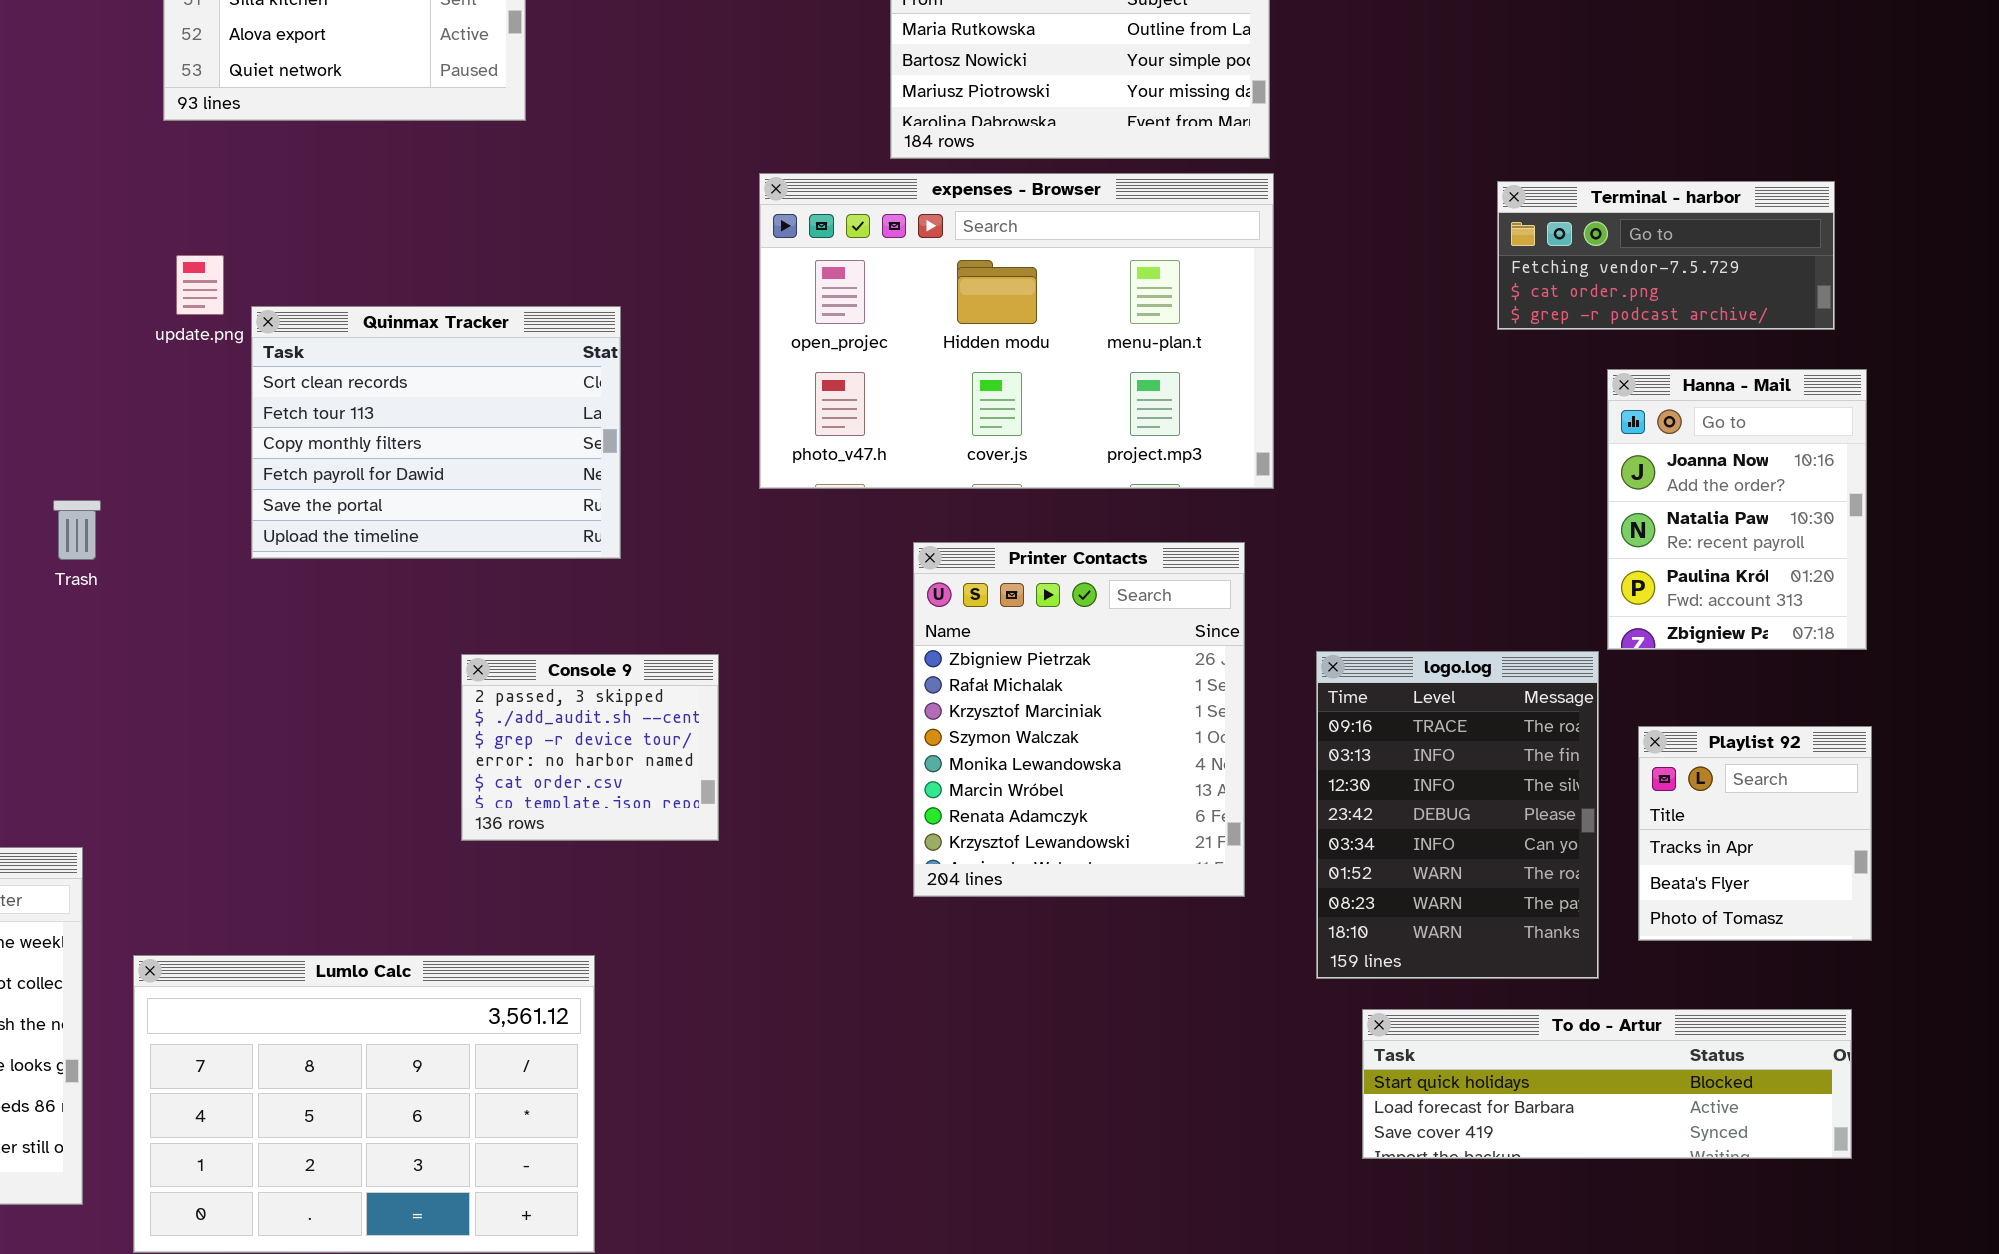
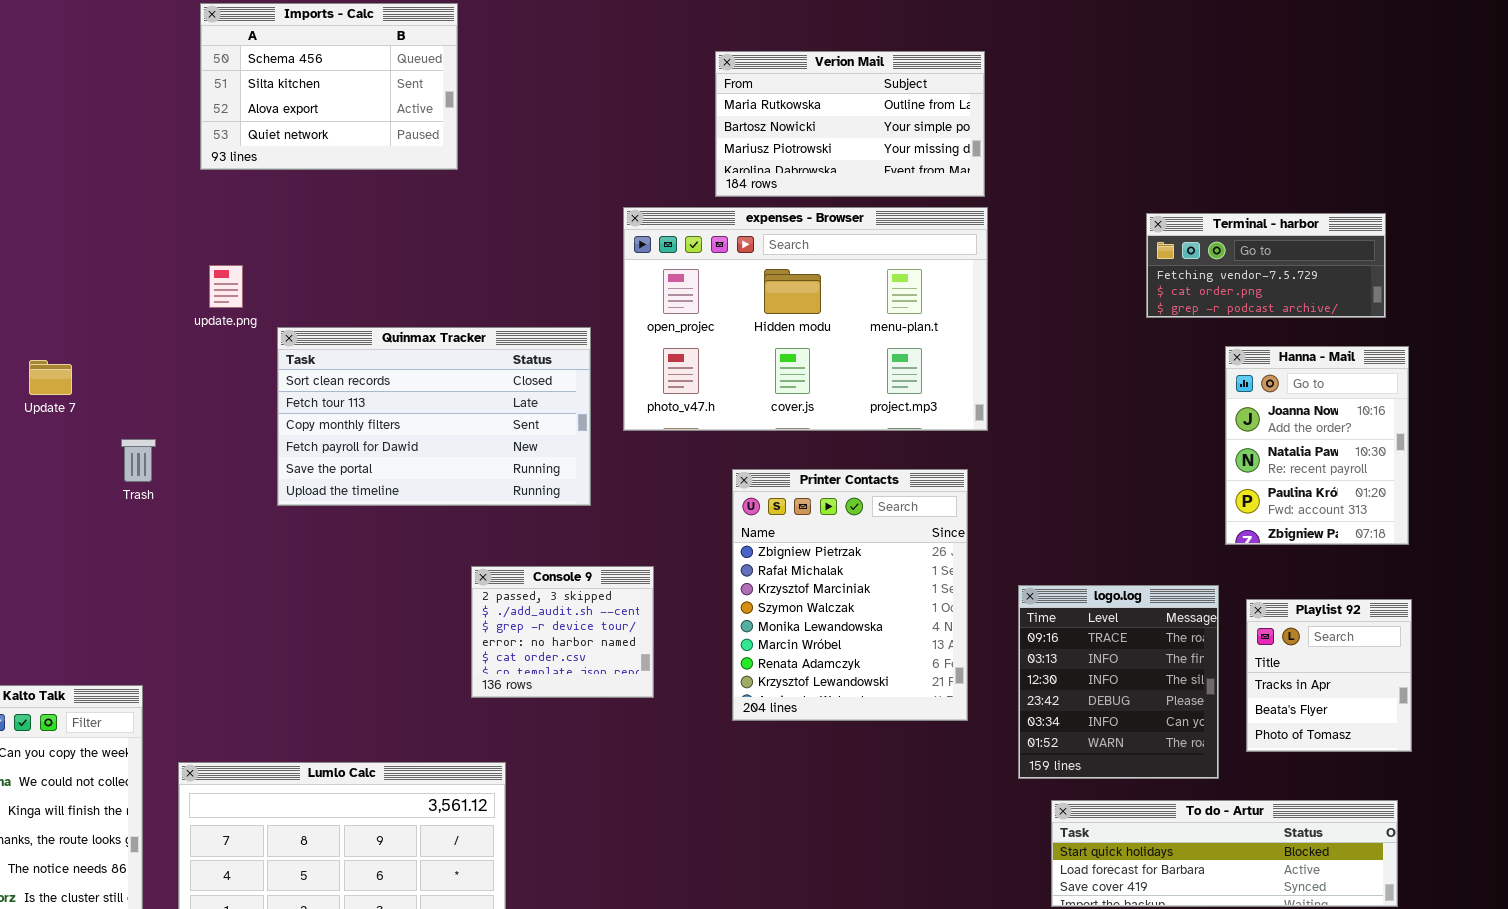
Quinmax Tracker: [251,306,621,559] -> [277,327,591,506], moved, resized
logo.log: [1316,651,1599,979] -> [1018,585,1219,779], resized
Console 9: [461,654,719,841] -> [471,566,654,698], moved

